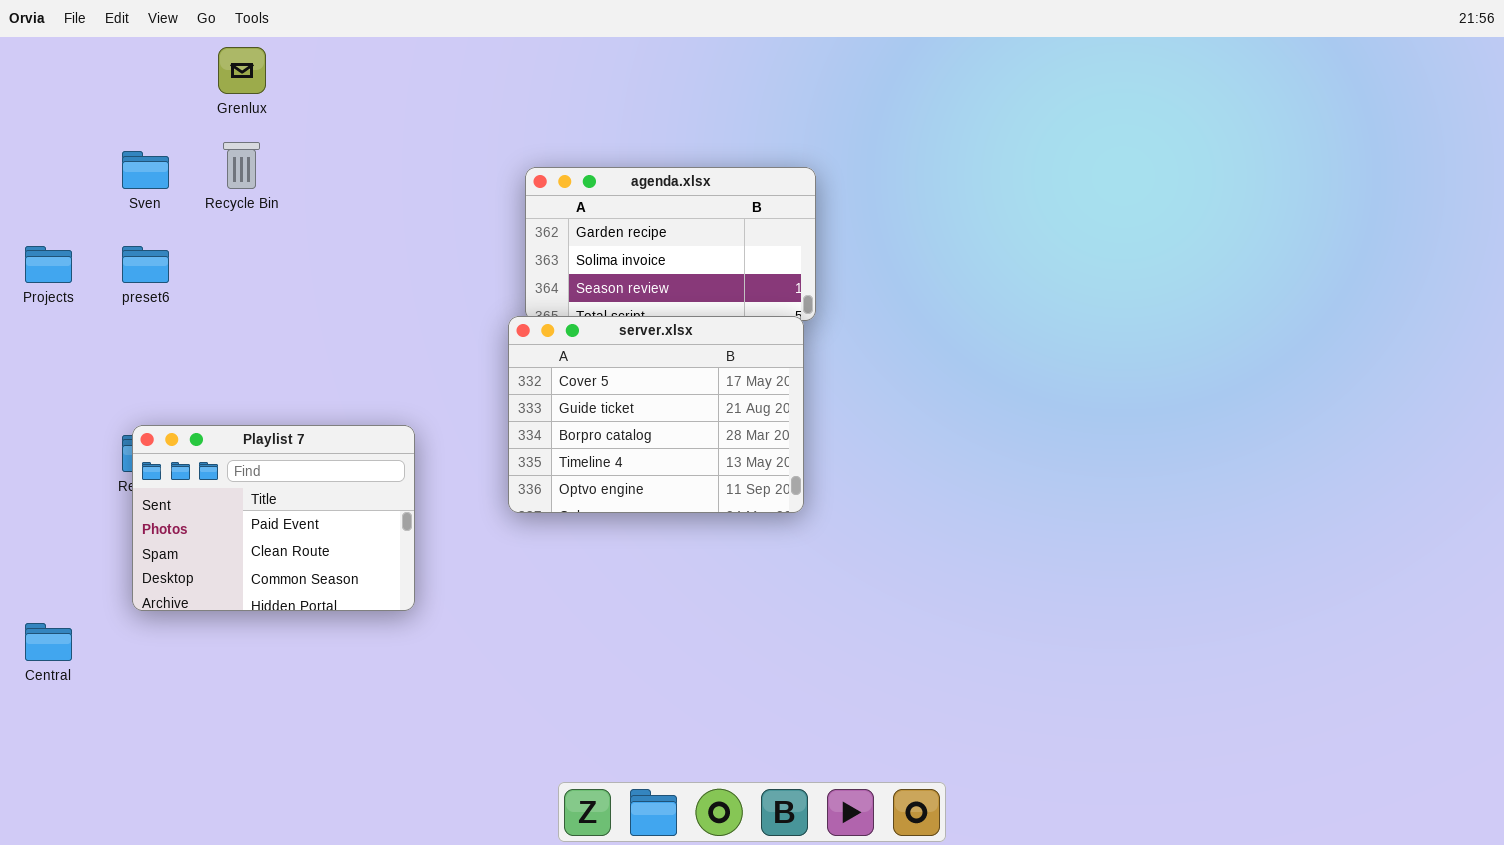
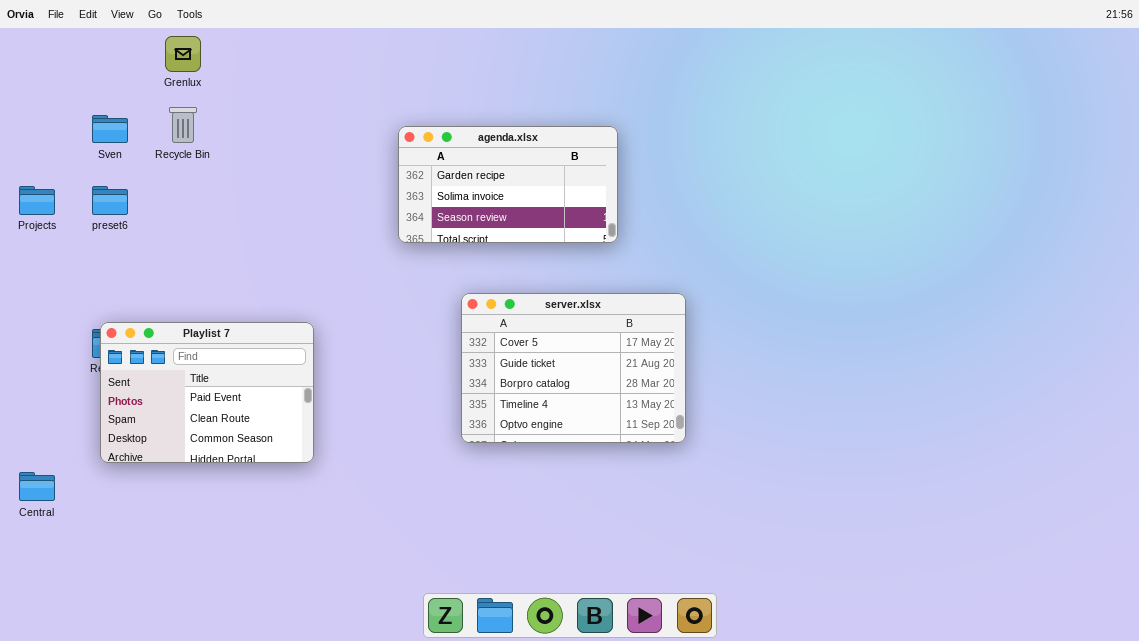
server.xlsx: [508,316,804,513] -> [461,293,686,443], moved

